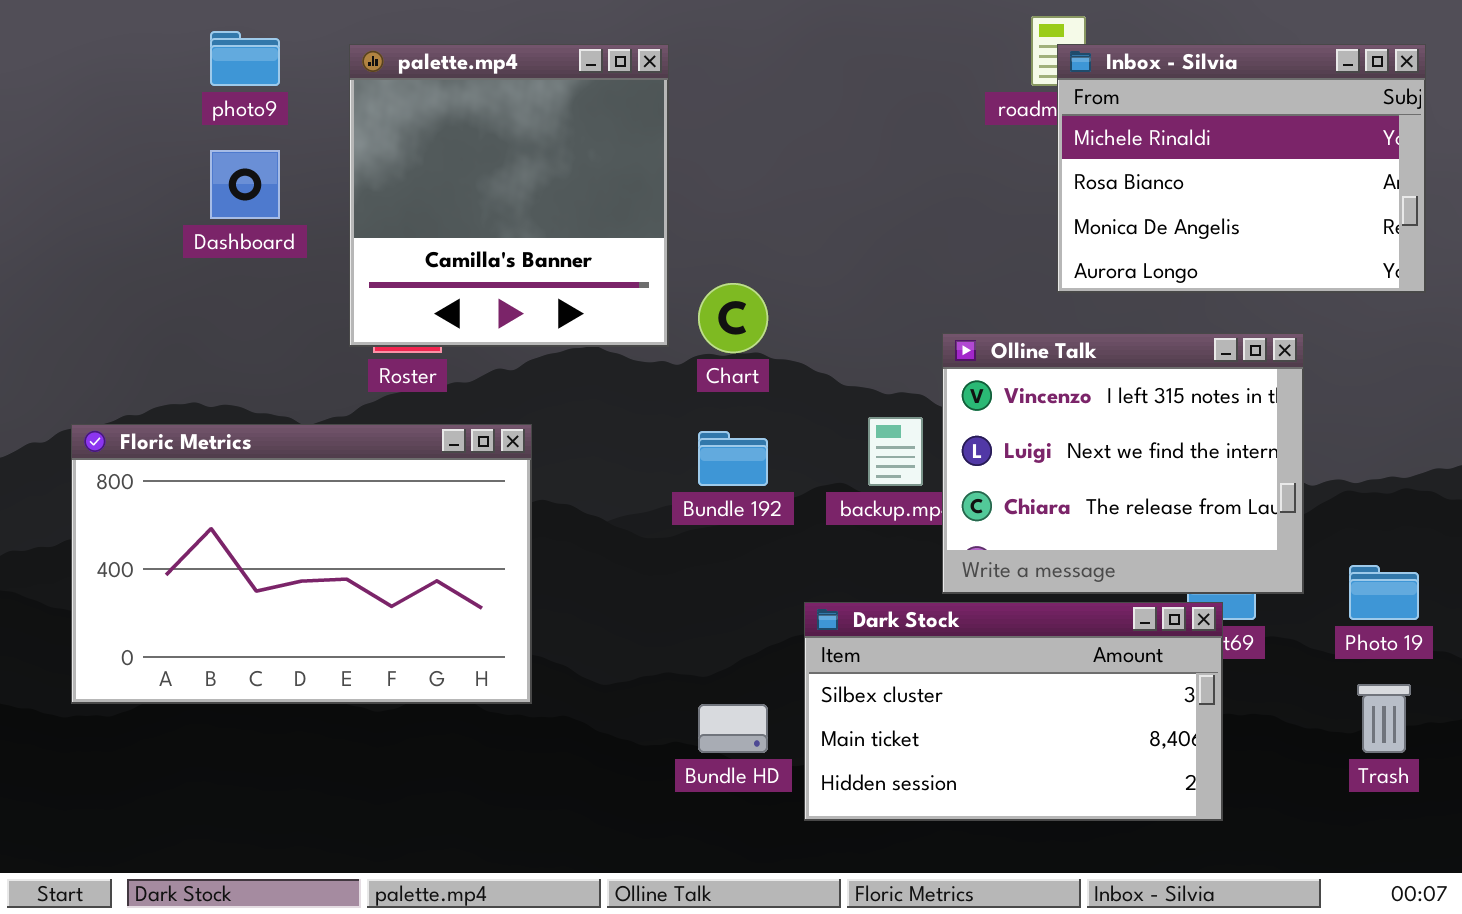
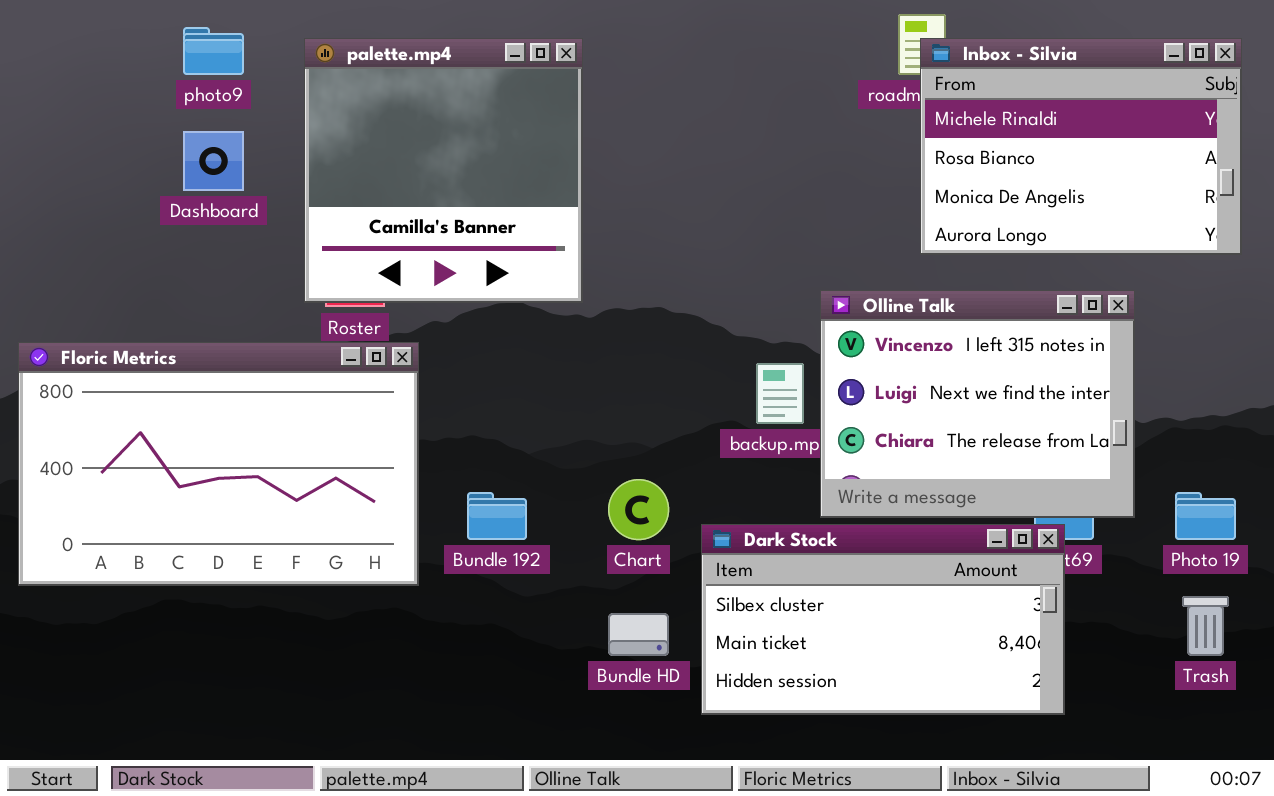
Chart: [698,283,768,353] -> [608,479,669,540], moved
Floric Metrics: [71,424,532,704] -> [18,342,419,586], moved
Bundle 192: [698,431,768,486] -> [467,492,527,540], moved

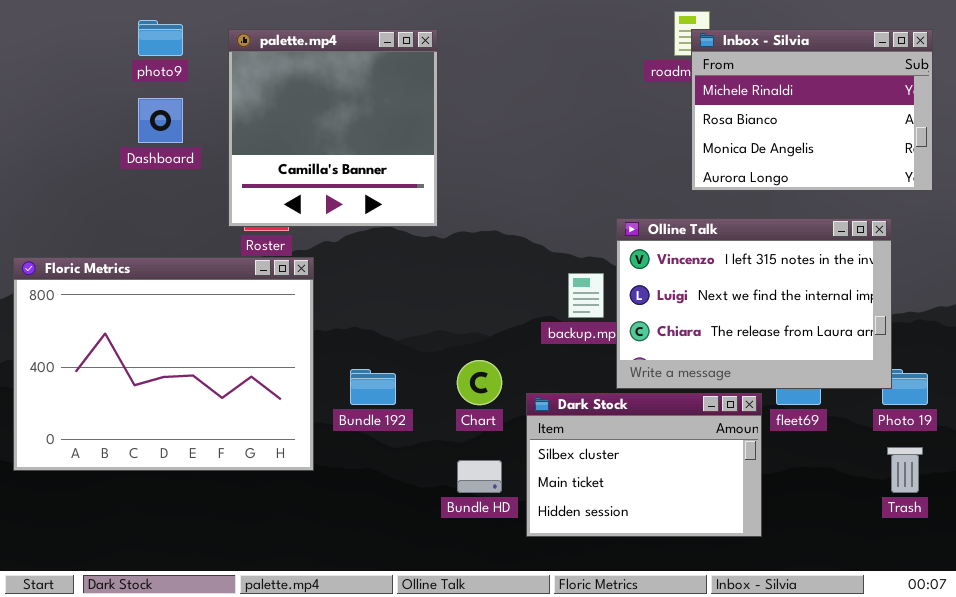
Olline Talk: [820,290,1135,518] -> [616,218,892,389], resized
Floric Metrics: [18,342,419,586] -> [13,257,314,471], resized
Dark Stock: [701,524,1065,715] -> [526,393,762,537], resized

